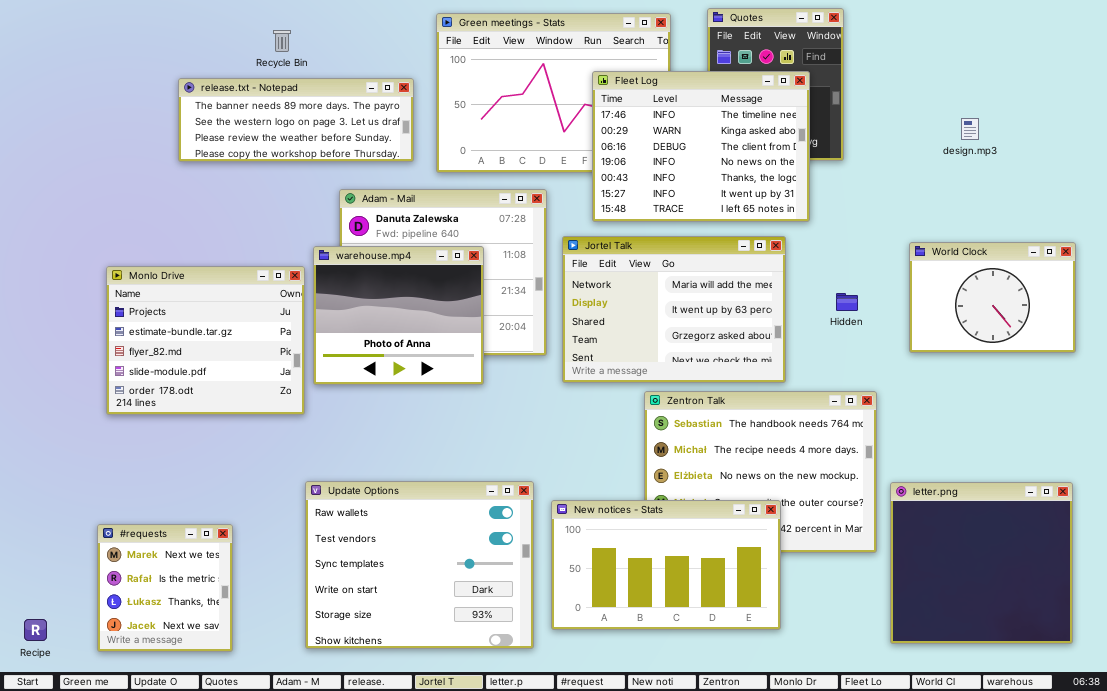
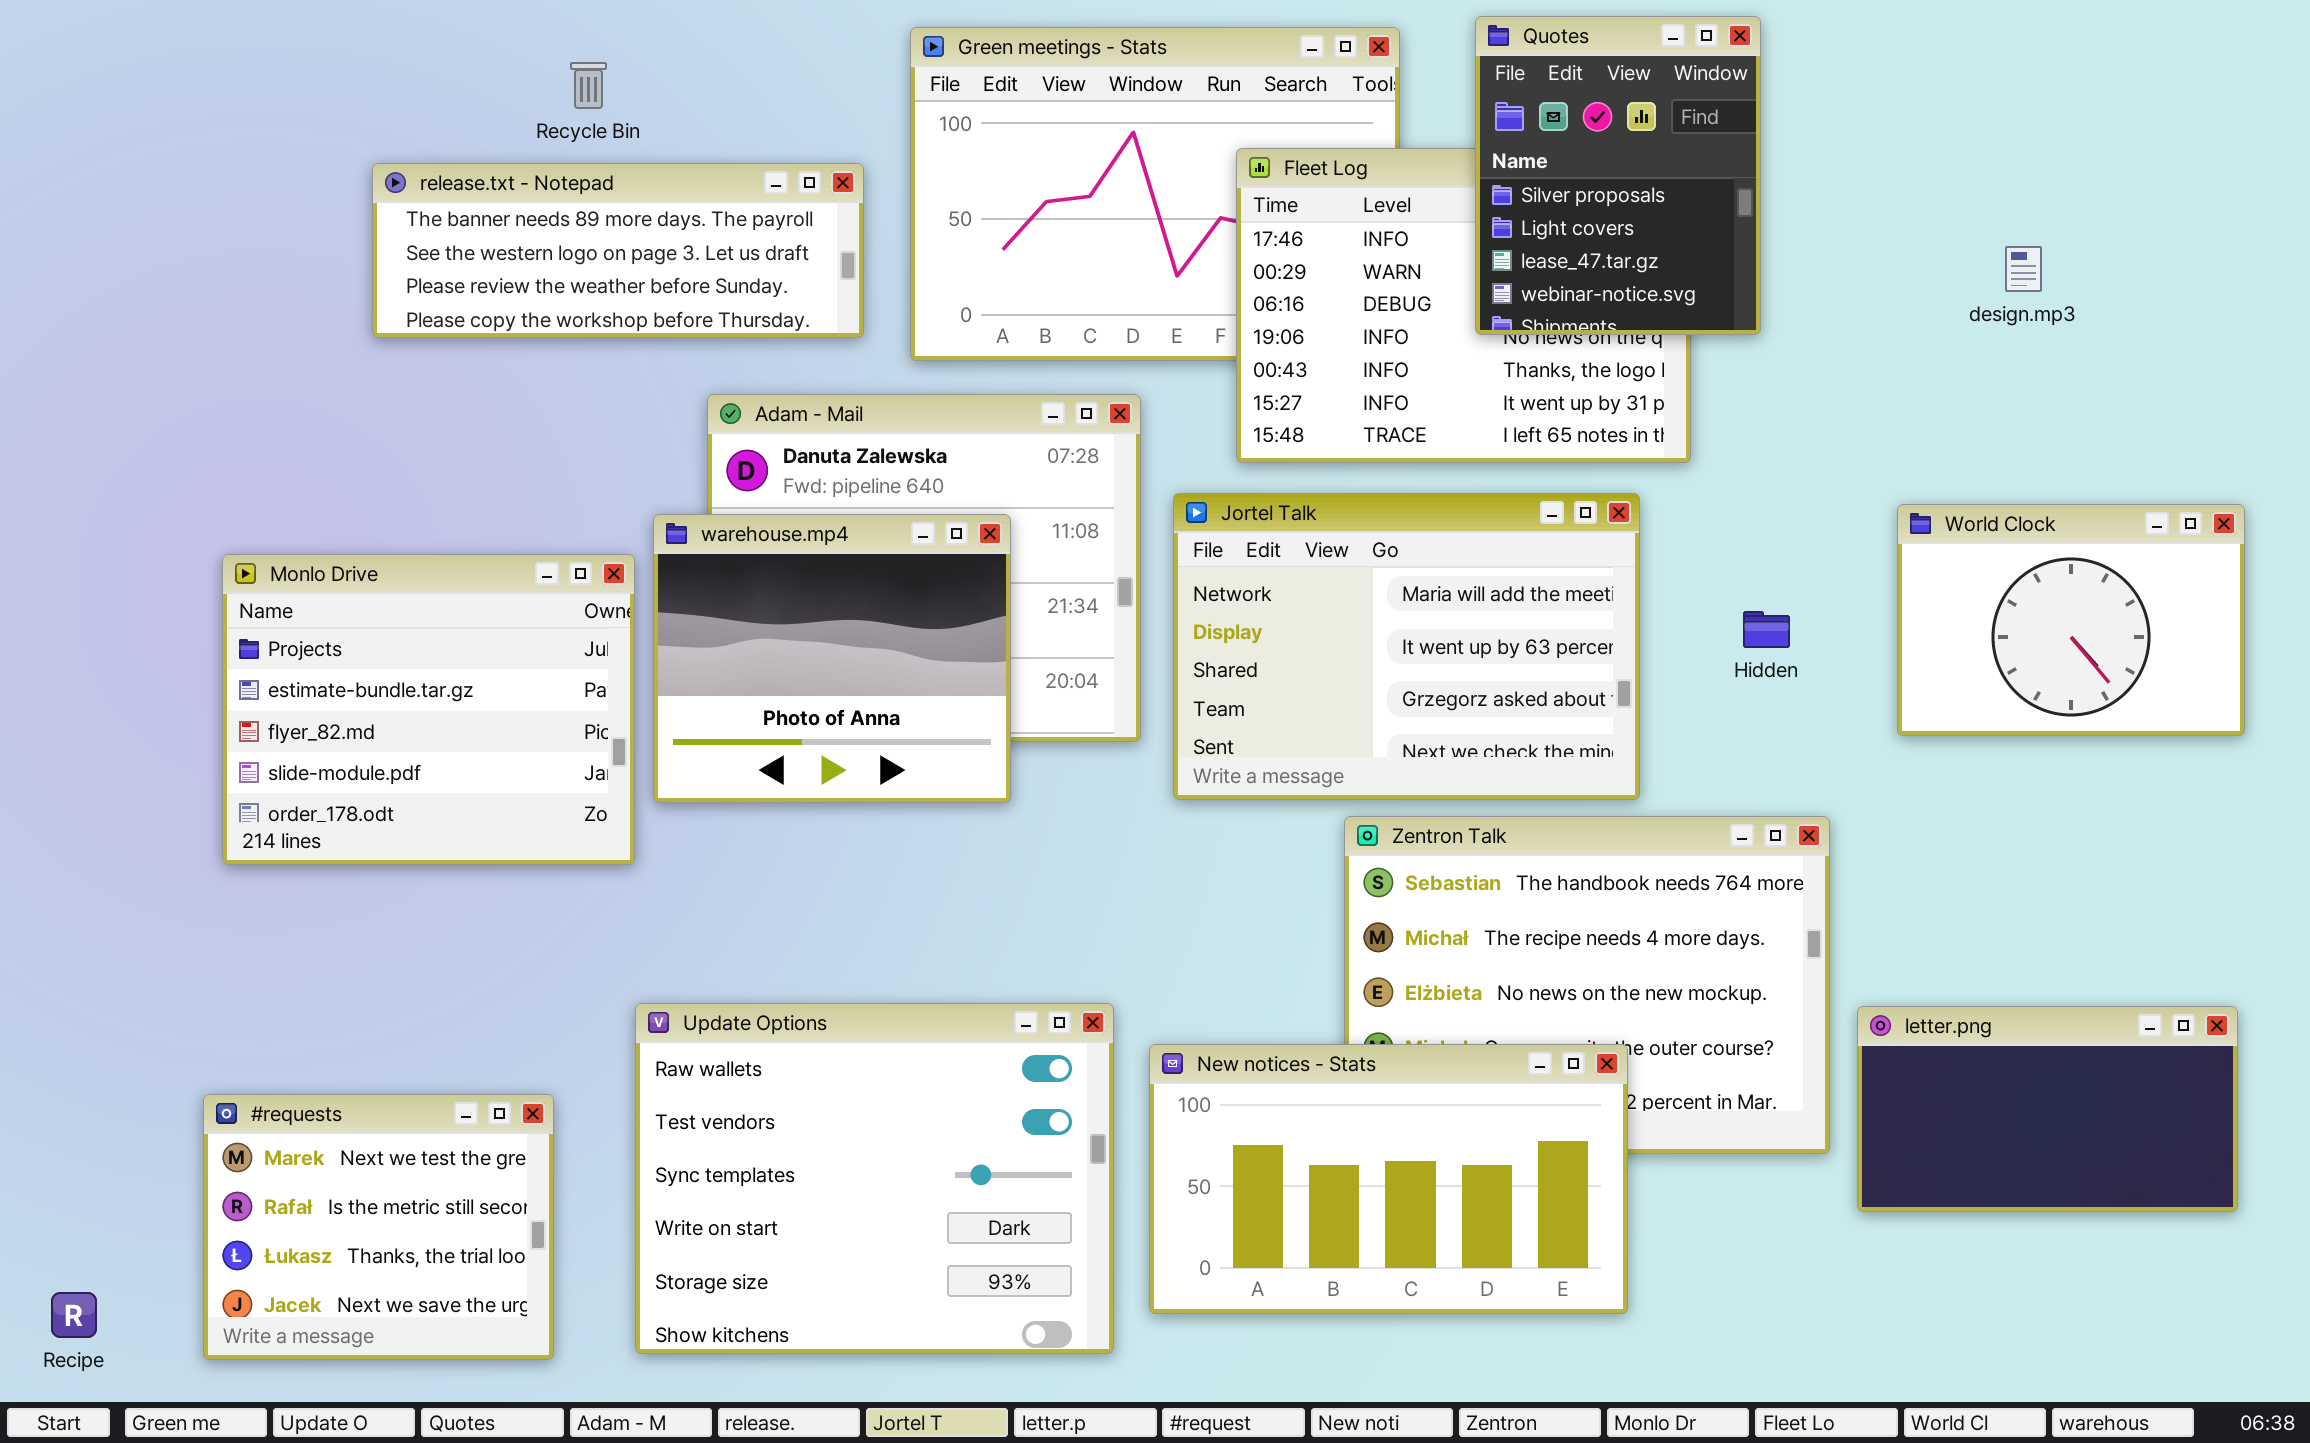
Quotes: [707,8,844,161] -> [1475,16,1761,335], raised
letter.png: [890,482,1073,644] -> [1857,1006,2238,1212], resized
#requests: [97,524,233,652] -> [203,1094,554,1360], resized

